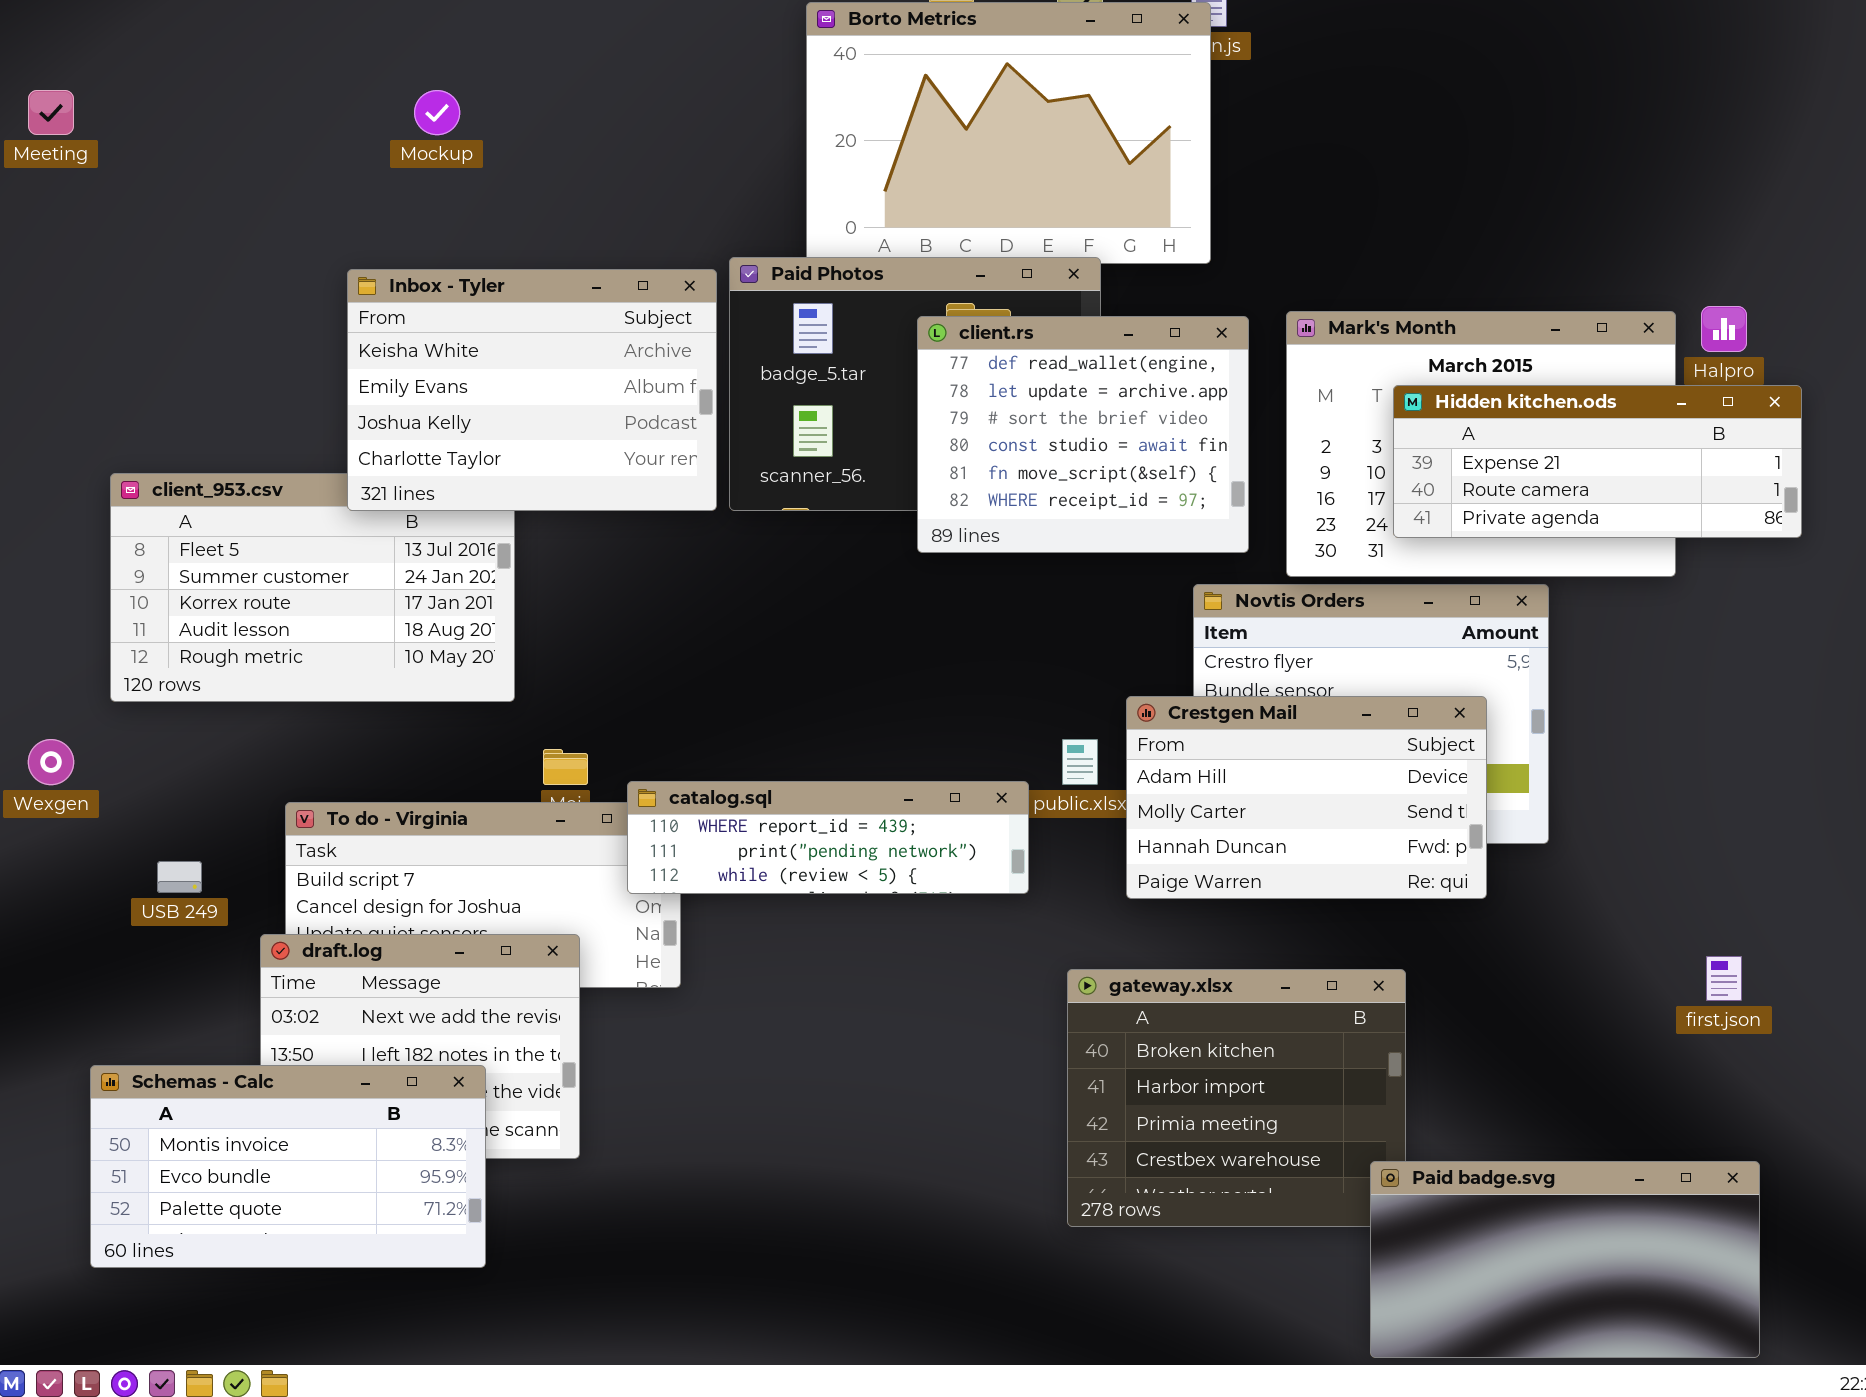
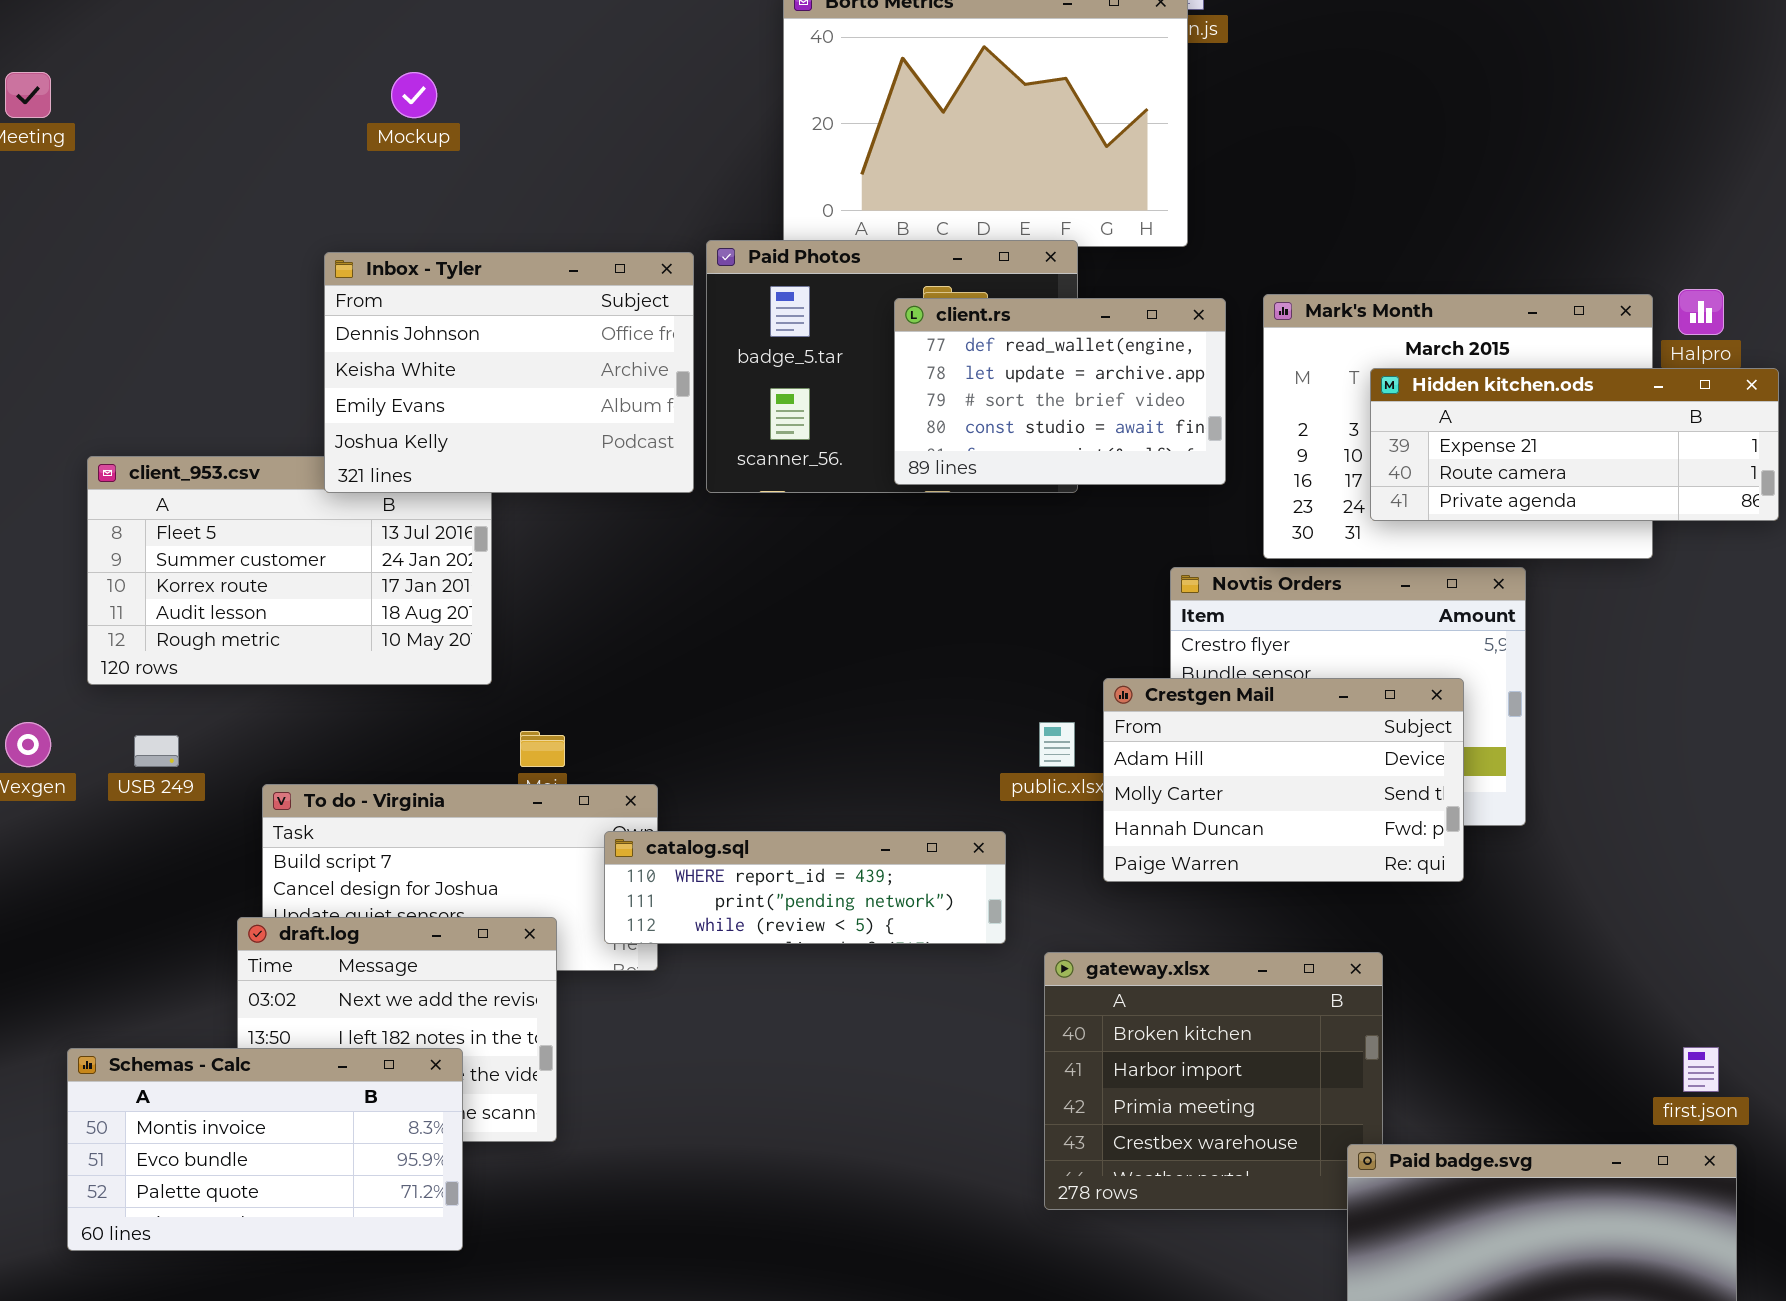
Inbox - Tyler: [347,269,717,511] -> [324,252,694,493], scrolled up 1 row
client.rs: [917,316,1249,553] -> [894,298,1226,485], resized
catalog.sql: [627,781,1029,894] -> [604,831,1006,944], moved
USB 249: [157,861,202,893] -> [134,735,179,767], moved
first.json: [1706,956,1742,1001] -> [1683,1047,1719,1092], moved

